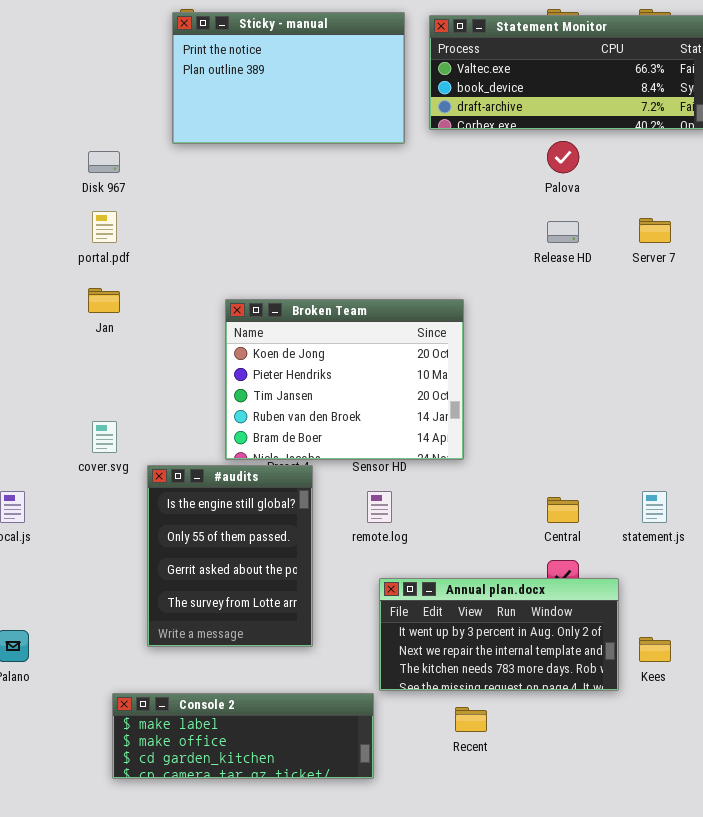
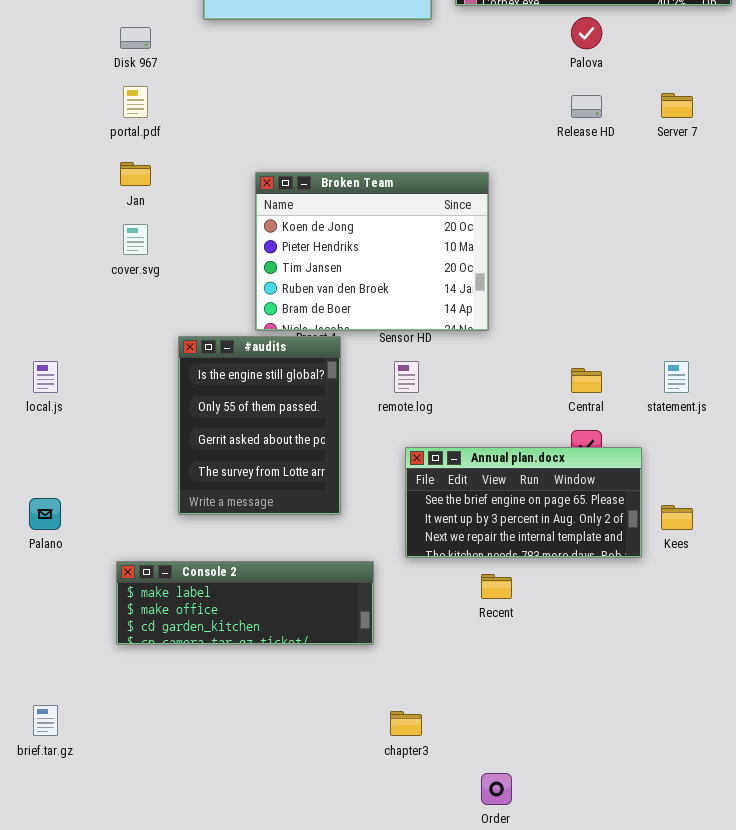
cover.svg: [92,421,117,453] -> [123,224,148,255], moved
Annual plan.docx: [379,578,619,691] -> [405,447,642,558], scrolled up 1 row
Console 2: [112,693,374,779] -> [116,561,374,645], moved

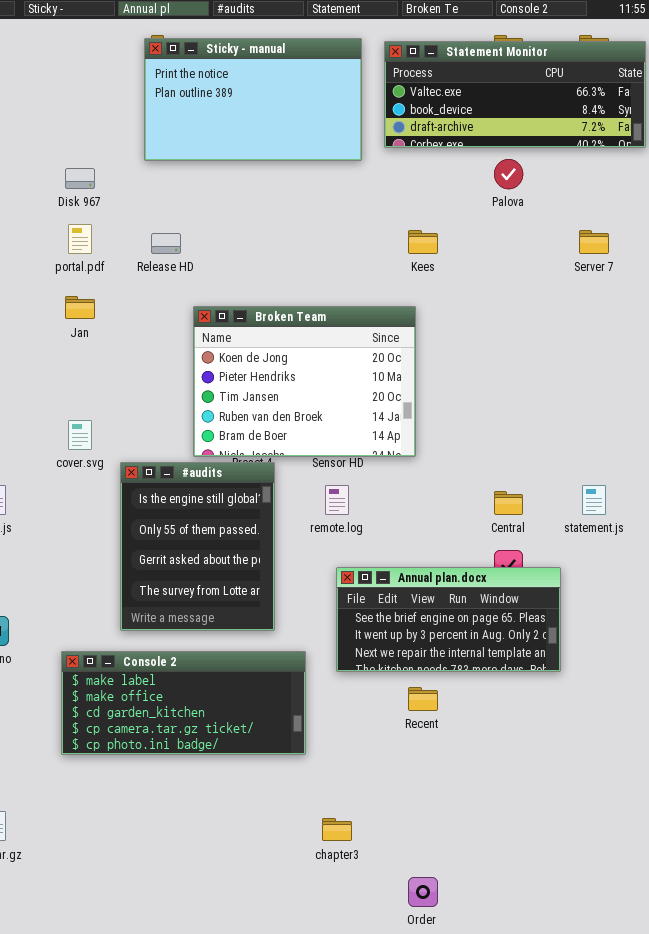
Release HD: [571,95,602,118] -> [151,233,181,254], moved
cover.svg: [123,224,148,255] -> [68,420,92,450], moved
Kees: [661,505,693,530] -> [408,230,438,254], moved
Console 2: [116,561,374,645] -> [61,651,306,755], resized

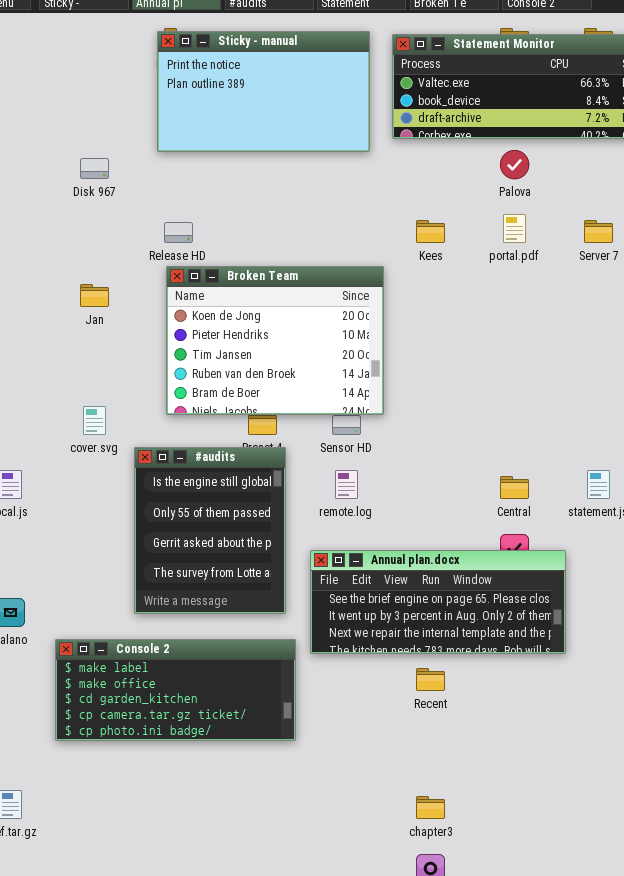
portal.pdf: [68,224,92,254] -> [503,214,526,243], moved
Broken Team: [193,306,416,457] -> [166,266,384,415], moved
Annual plan.docx: [336,567,561,672] -> [310,550,566,654], resized
Console 2: [61,651,306,755] -> [55,639,296,741], moved
chapter3: [322,818,352,841] -> [416,796,445,819], moved

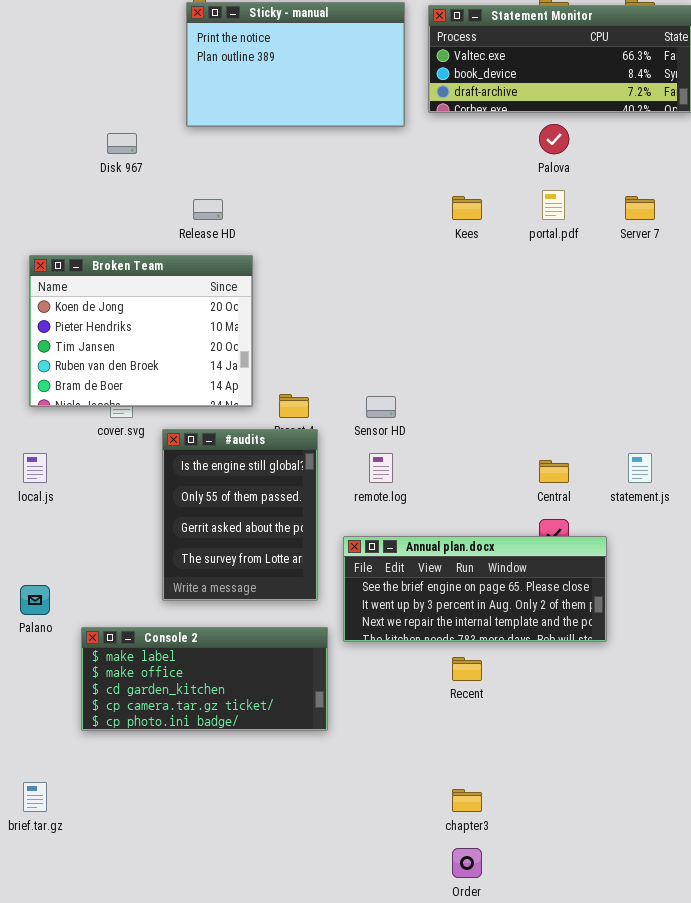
Broken Team: [166,266,384,415] -> [29,255,253,407], moved

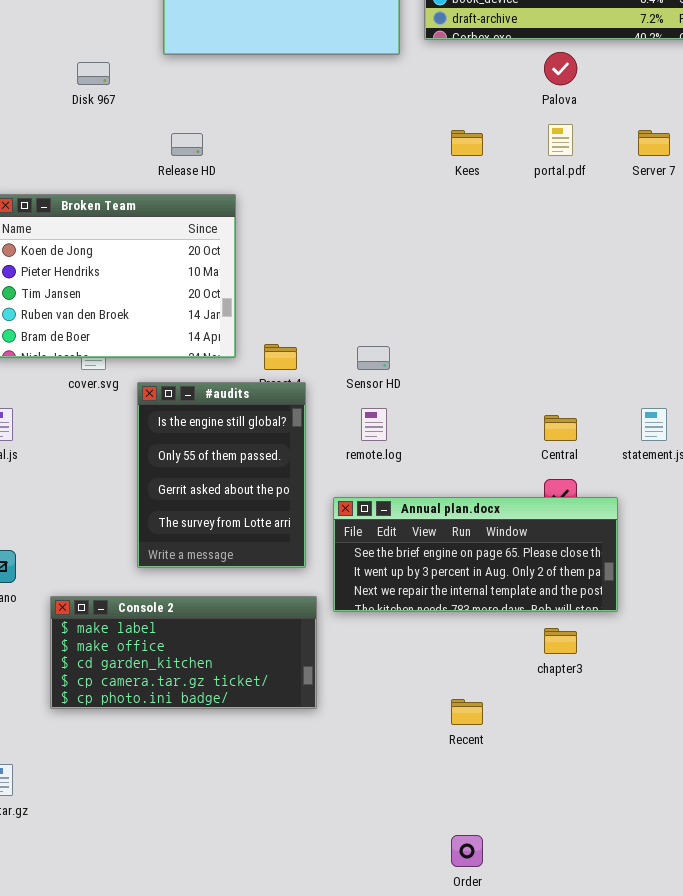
Recent: [452,657,482,681] -> [451,699,483,725], moved
chapter3: [452,789,482,812] -> [544,628,577,654], moved

